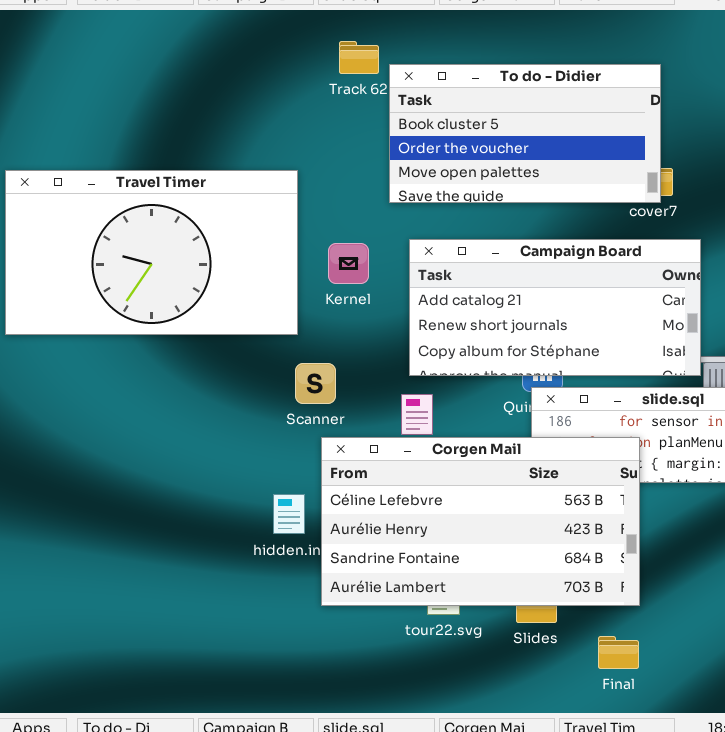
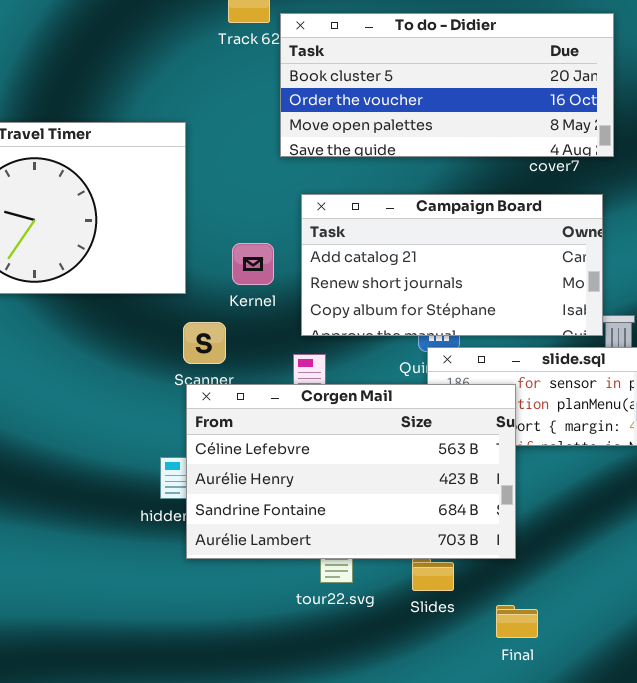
To do - Didier: [389,64,661,203] -> [280,13,614,157], resized
Kernel: [328,243,369,284] -> [232,243,274,285], moved
Corgen Mail: [321,437,640,606] -> [186,384,516,559], moved

